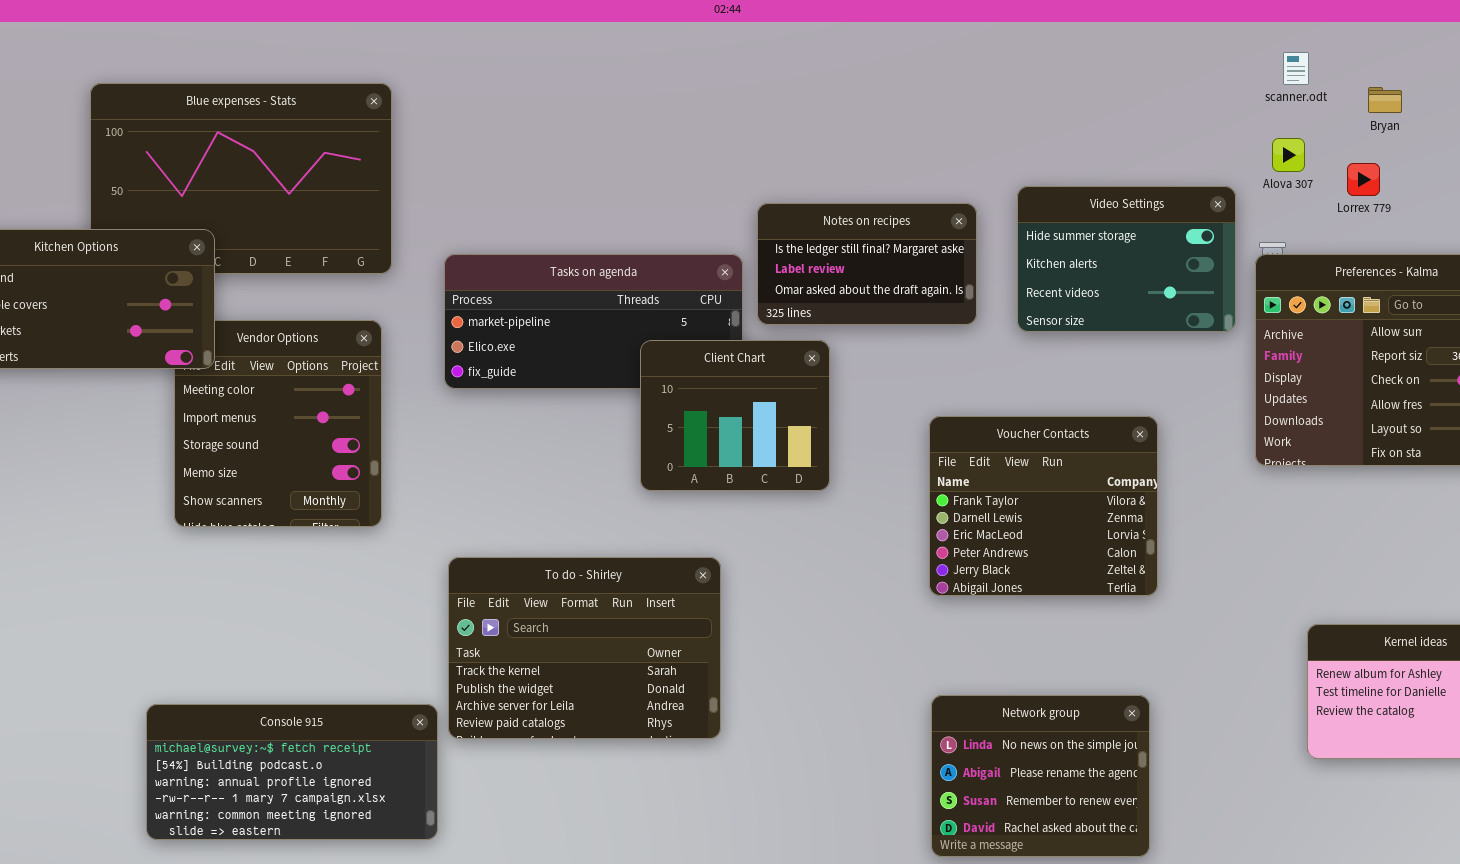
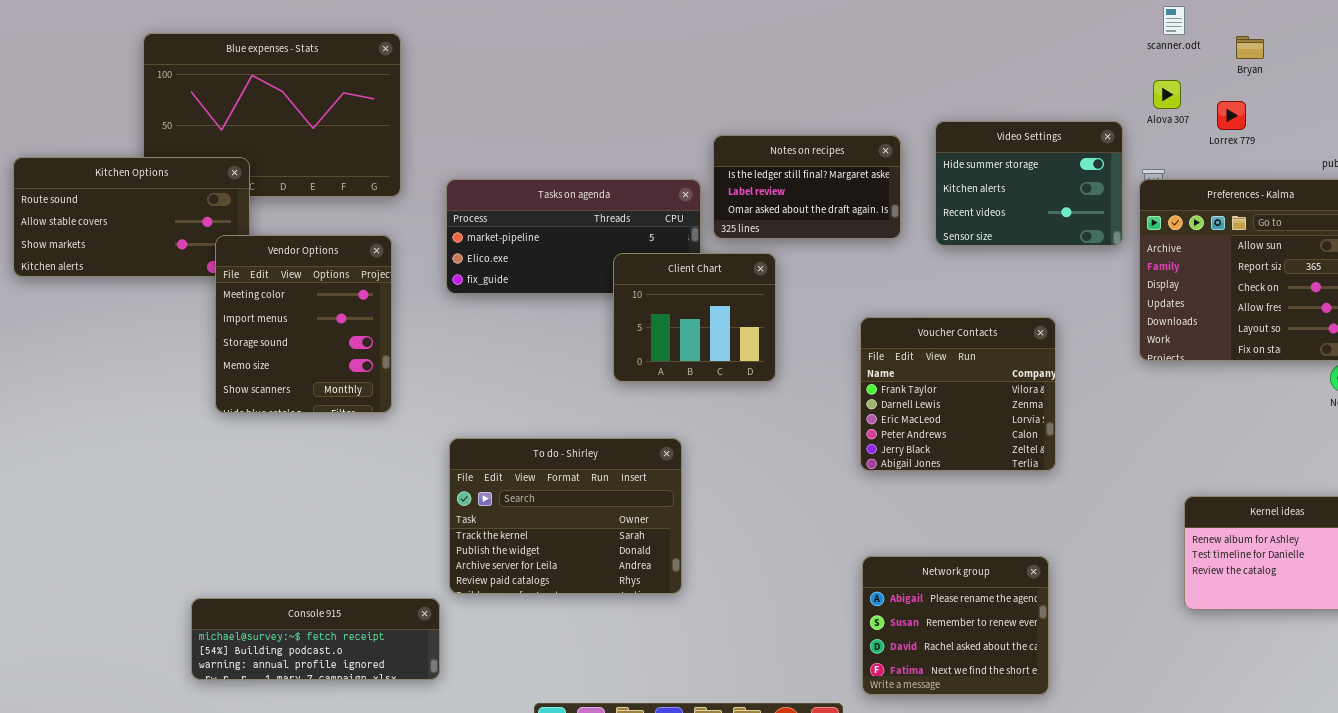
Vendor Options: [174,320,382,527] -> [215,235,392,413], raised
Network group: [931,695,1150,857] -> [862,556,1049,695], scrolled down 1 row
Console 915: [146,704,438,840] -> [191,598,440,680], resized

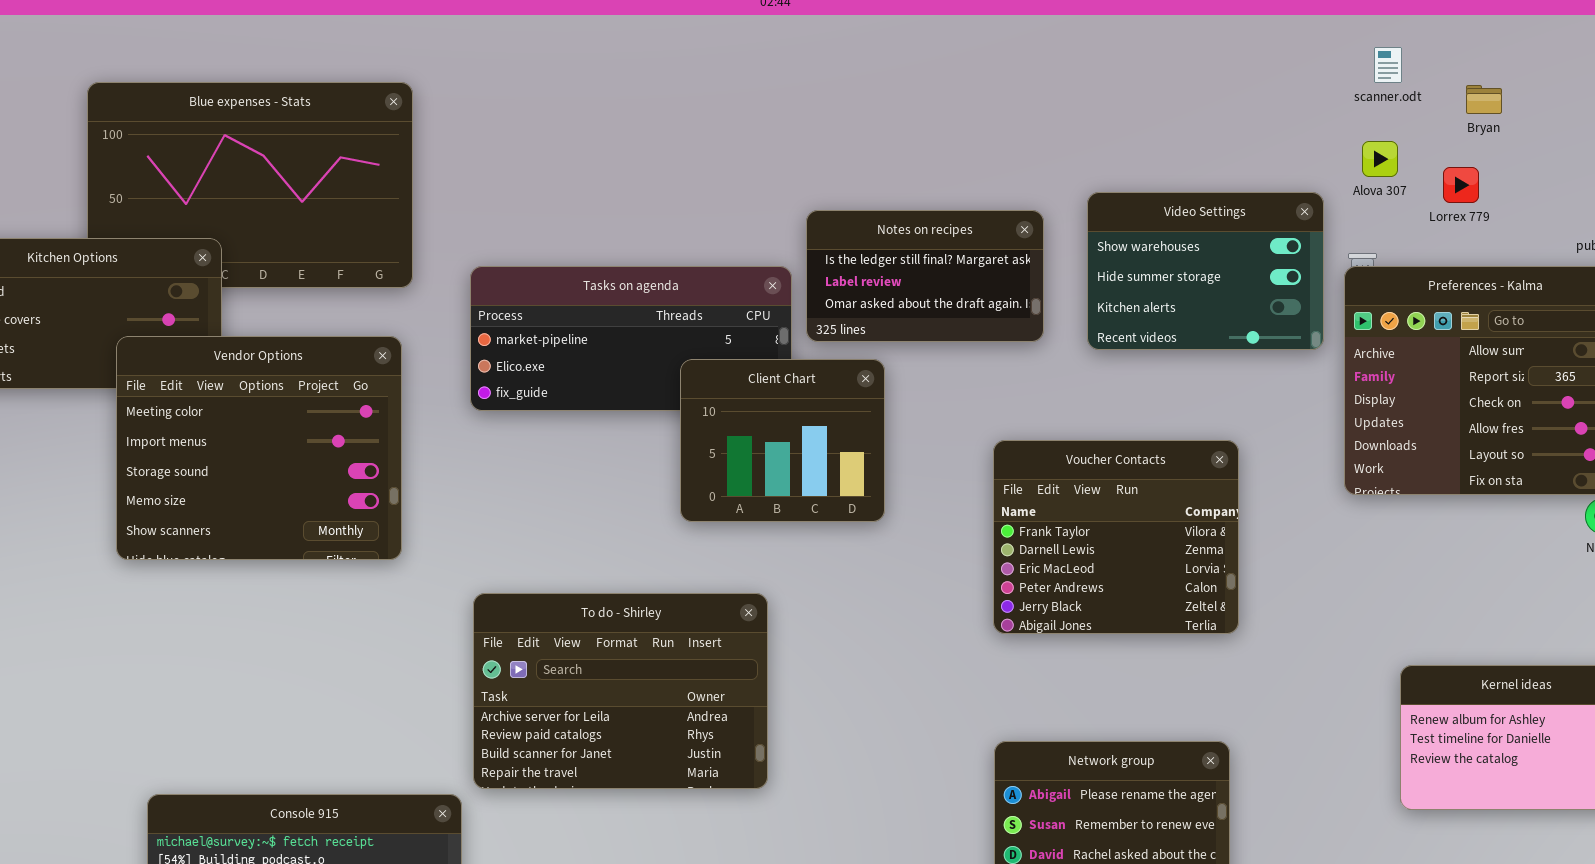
Video Settings: [935,121,1123,246] -> [1087,192,1324,350], scrolled up 1 row
Vendor Options: [215,235,392,413] -> [116,336,402,560], resized
To do - Shirley: [449,438,682,594] -> [473,593,768,789], scrolled down 2 rows

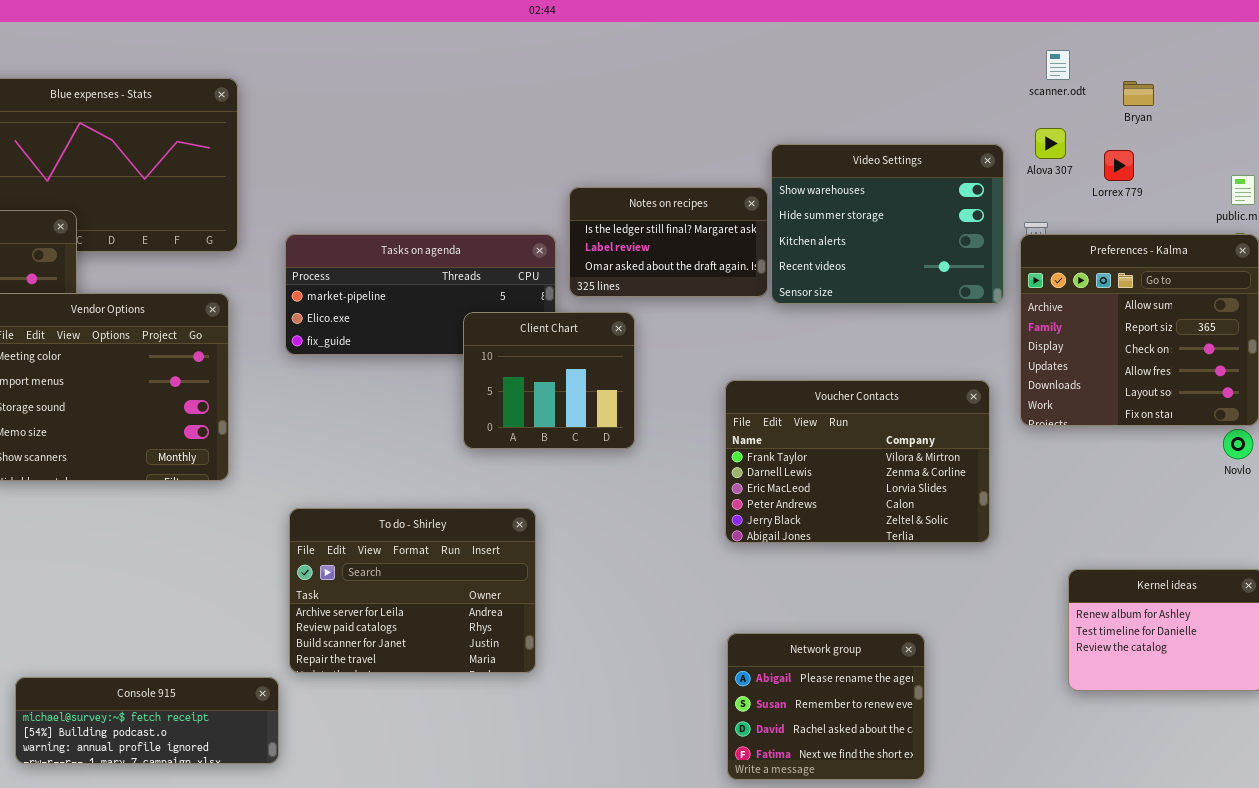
Video Settings: [1087,192,1324,350] -> [771,144,1004,304], resized
Voucher Contacts: [993,440,1239,634] -> [725,380,990,543], resized

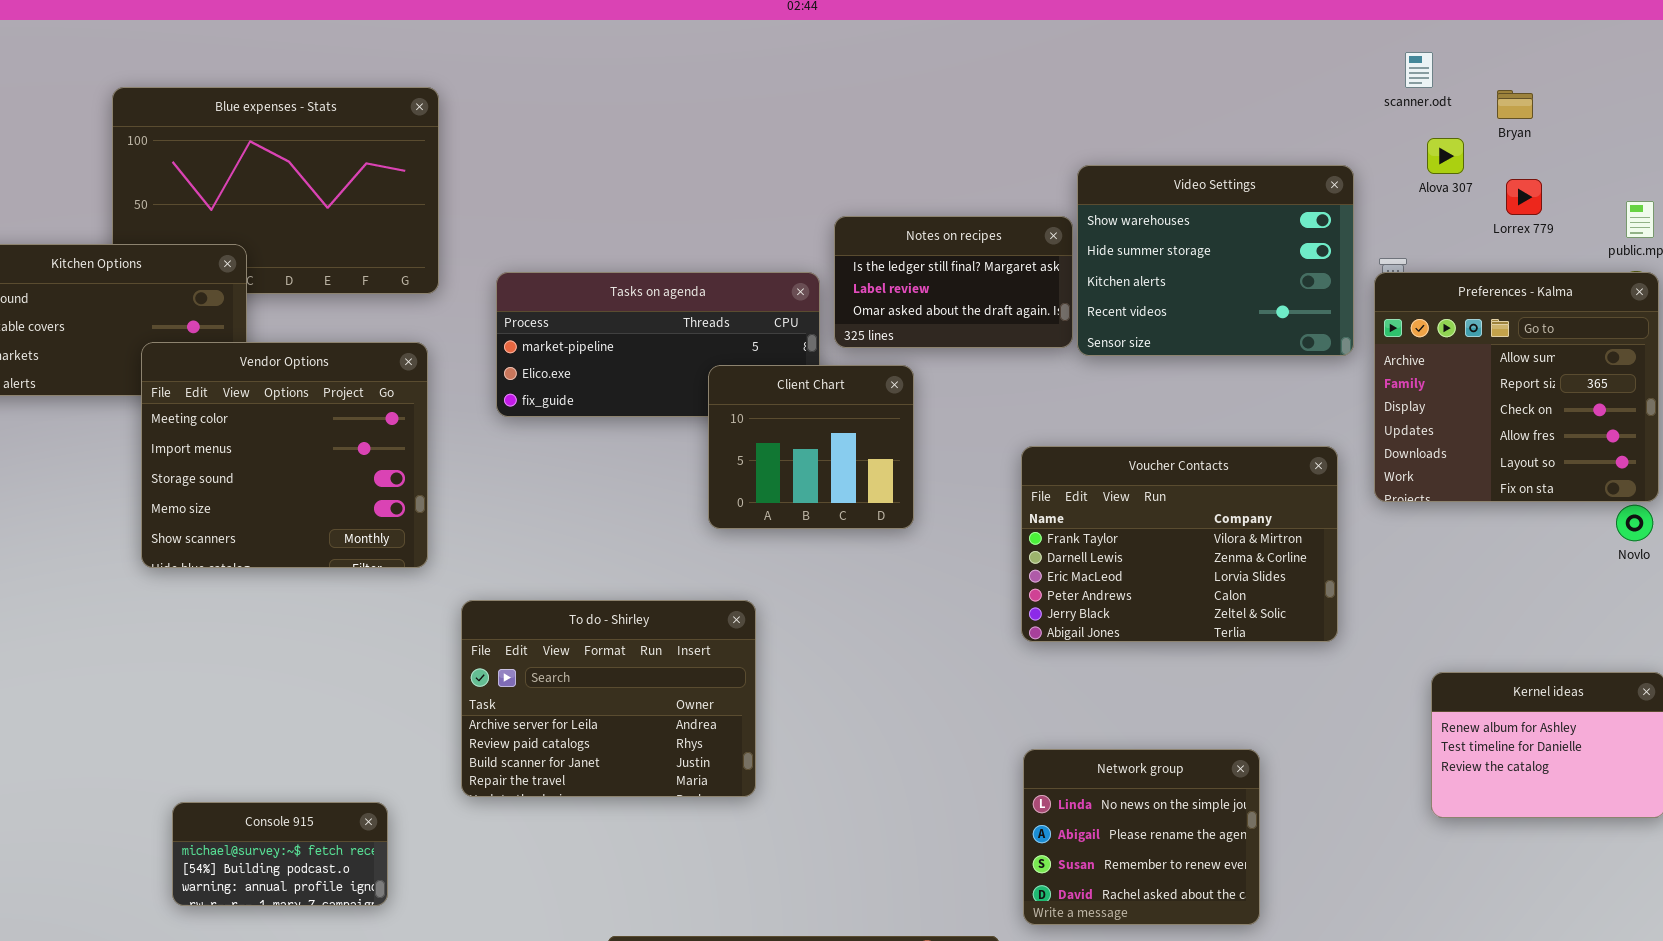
Alova 307: [1035,128,1066,159] -> [1427,138,1464,174], moved
Lorrex 779: [1104,150,1134,181] -> [1506,179,1542,215], moved
To do - Shirley: [289,508,536,673] -> [461,600,756,797], moved
Network group: [727,633,925,780] -> [1023,749,1260,925], scrolled up 1 row
Console 915: [15,677,279,764] -> [172,802,388,906], resized

